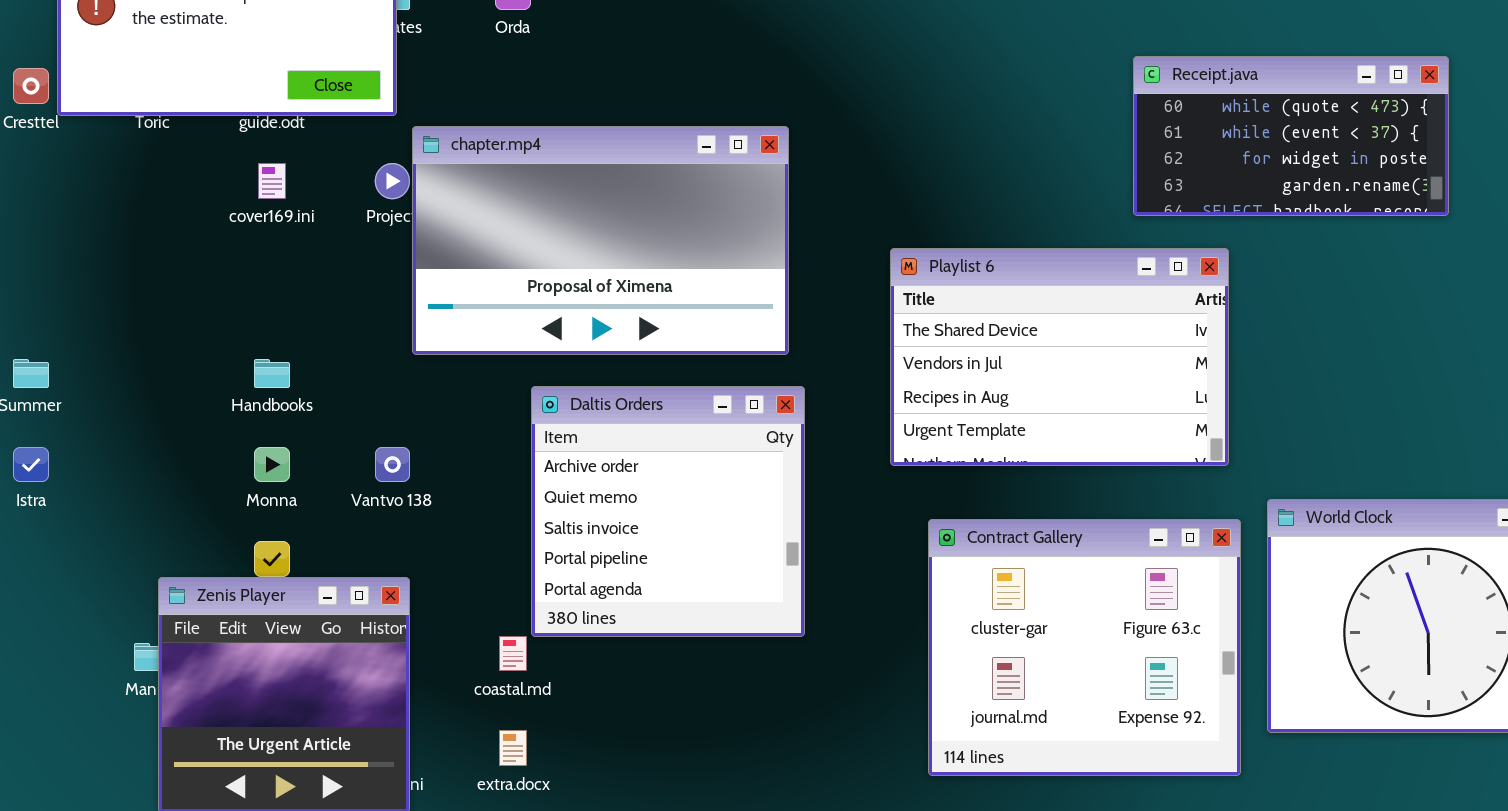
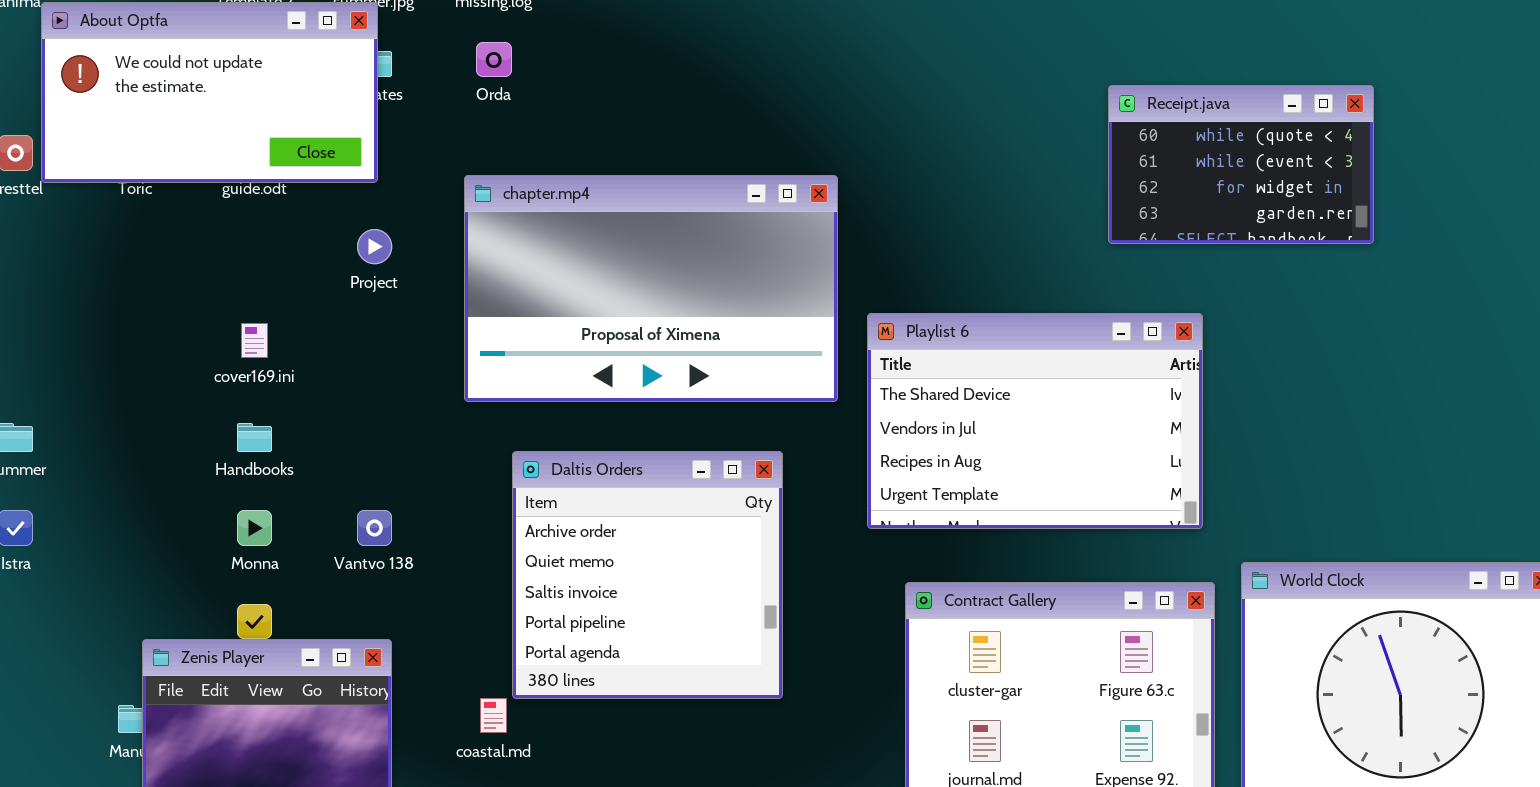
Receipt.java: [1133,56,1449,216] -> [1108,85,1374,244], moved, resized
chapter.mp4: [412,126,789,355] -> [464,175,838,402], moved
cover169.ini: [258,163,286,199] -> [241,323,268,358], moved

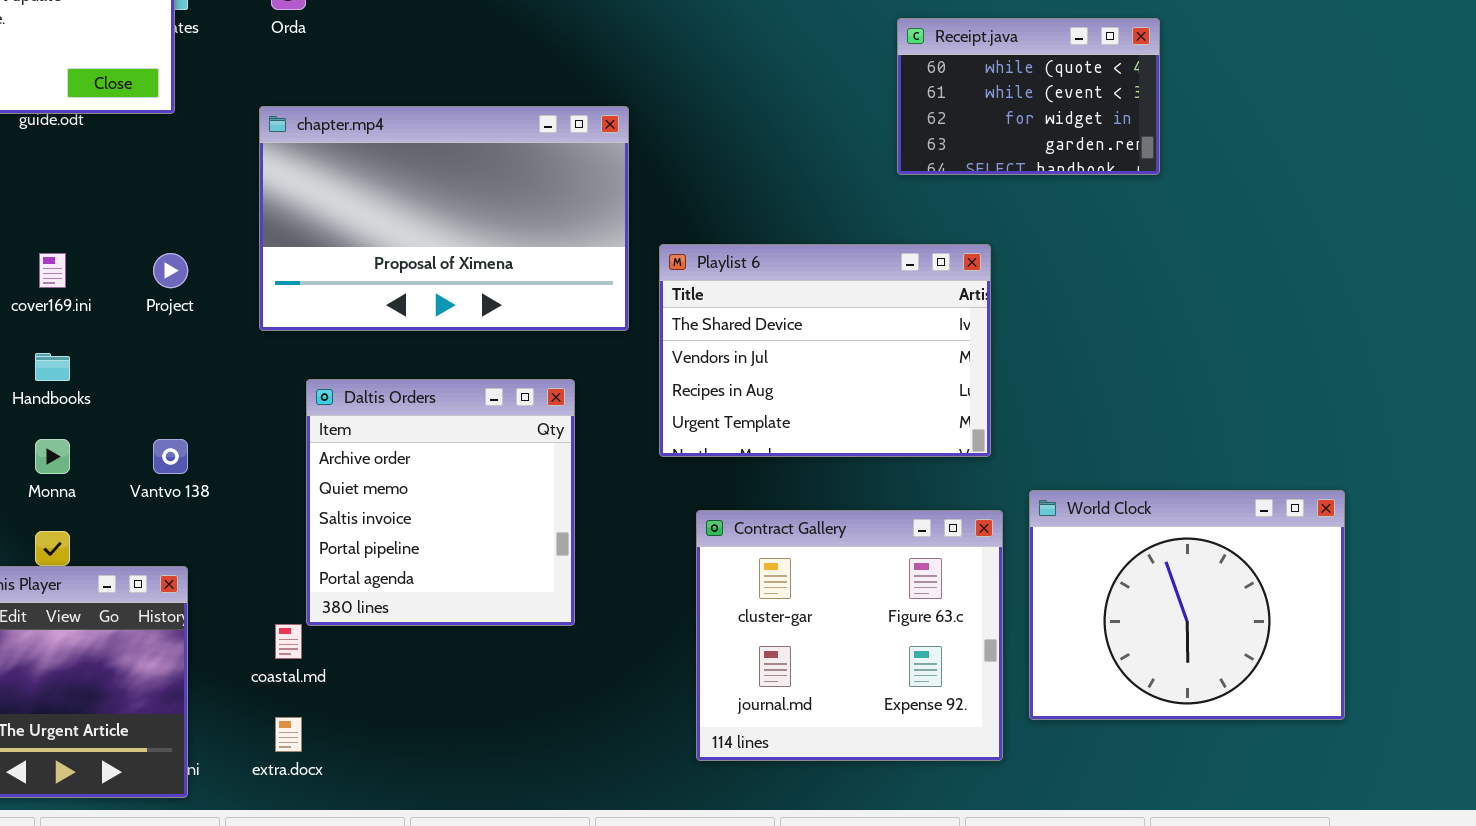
Project: [357,229,392,264] -> [153,253,188,288], moved

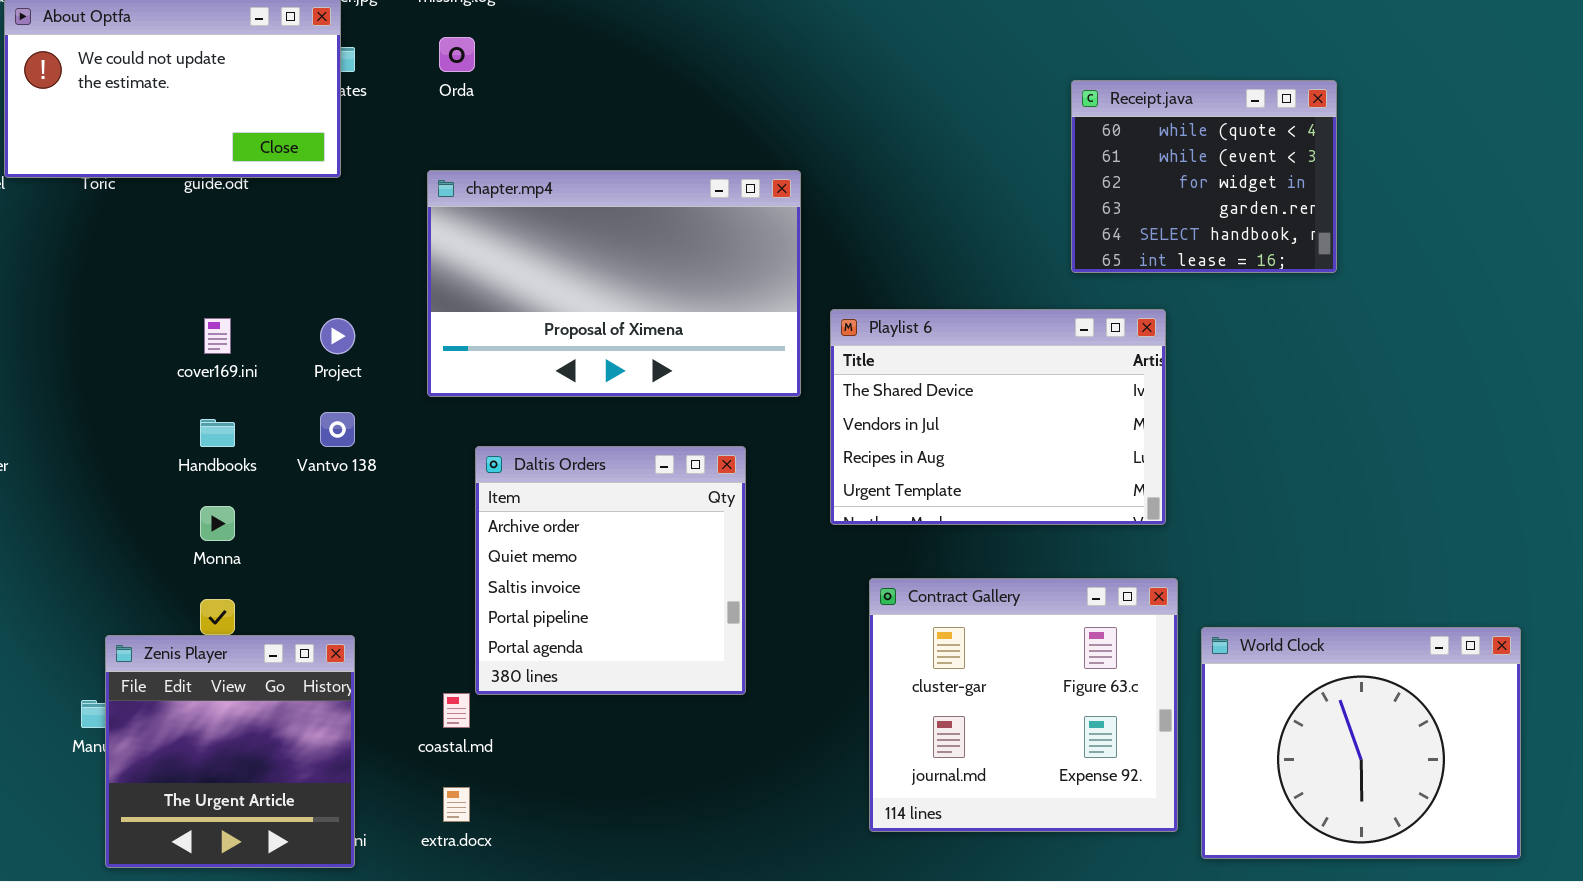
Receipt.java: [897,18,1160,175] -> [1071,80,1337,273], resized
Vantvo 138: [153,439,188,474] -> [320,412,355,447], moved
World Clock: [1029,490,1345,720] -> [1201,627,1521,859], moved

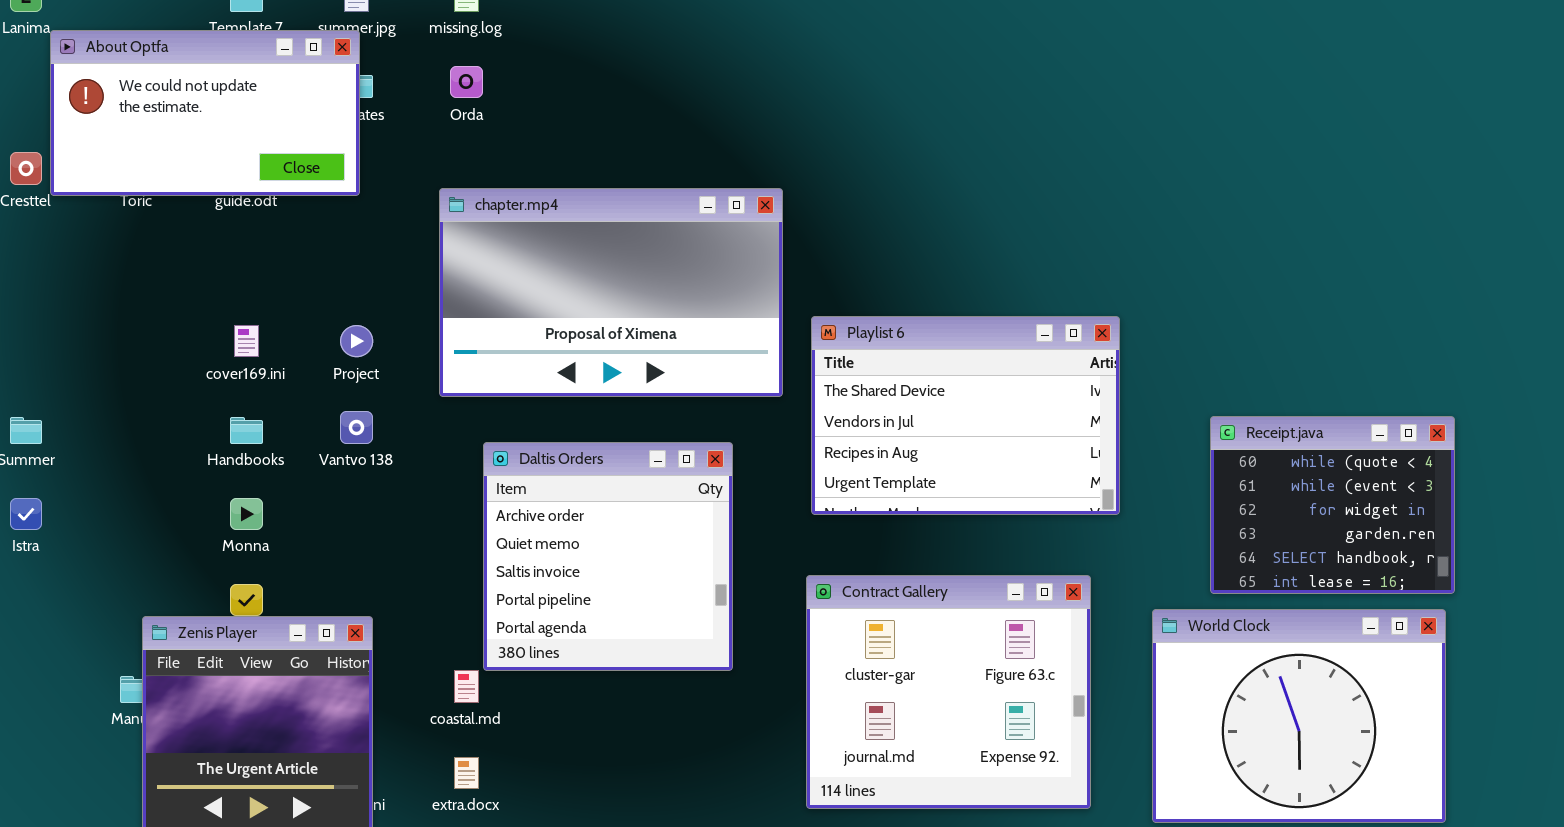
Receipt.java: [1071,80,1337,273] -> [1210,416,1455,594], moved
Contract Gallery: [869,578,1178,832] -> [806,575,1091,809], moved

